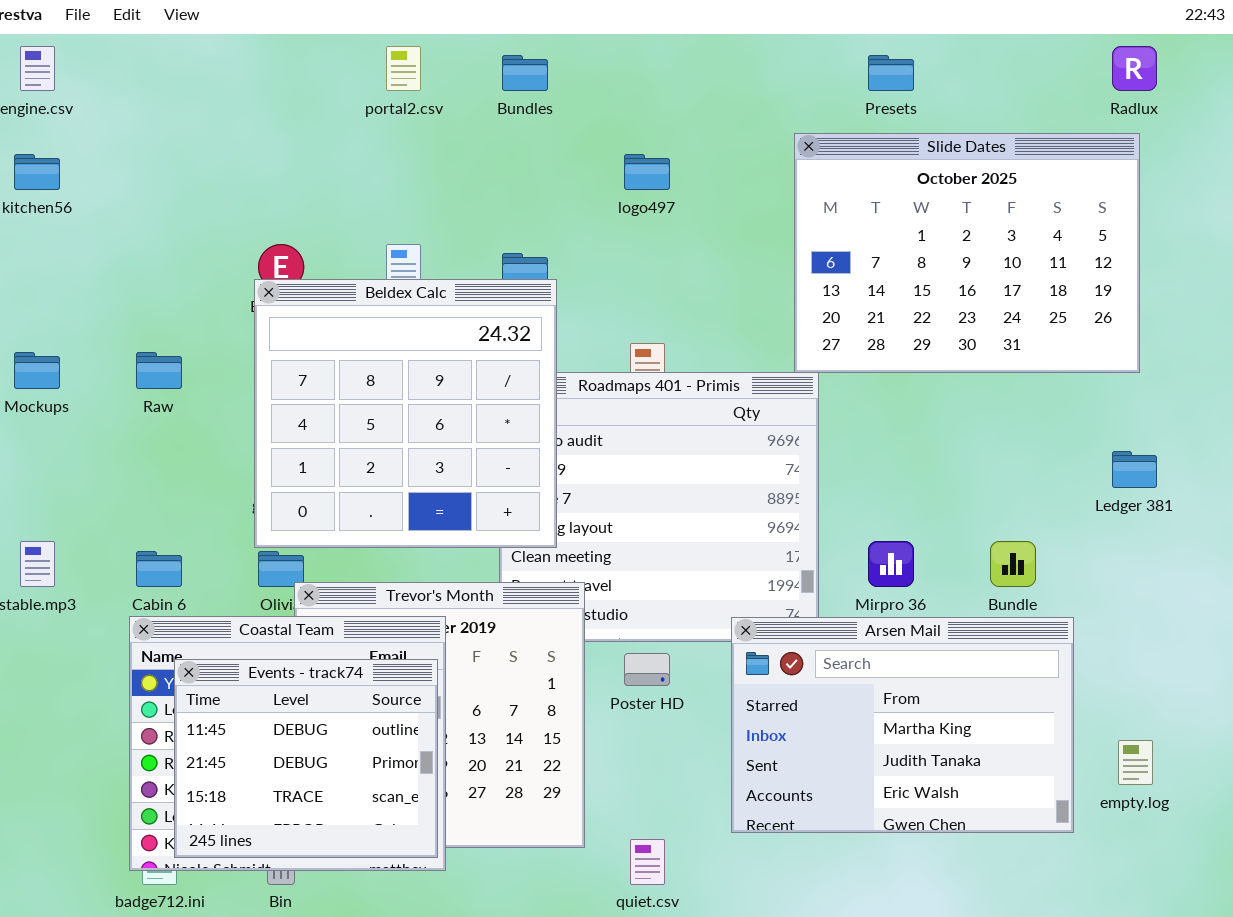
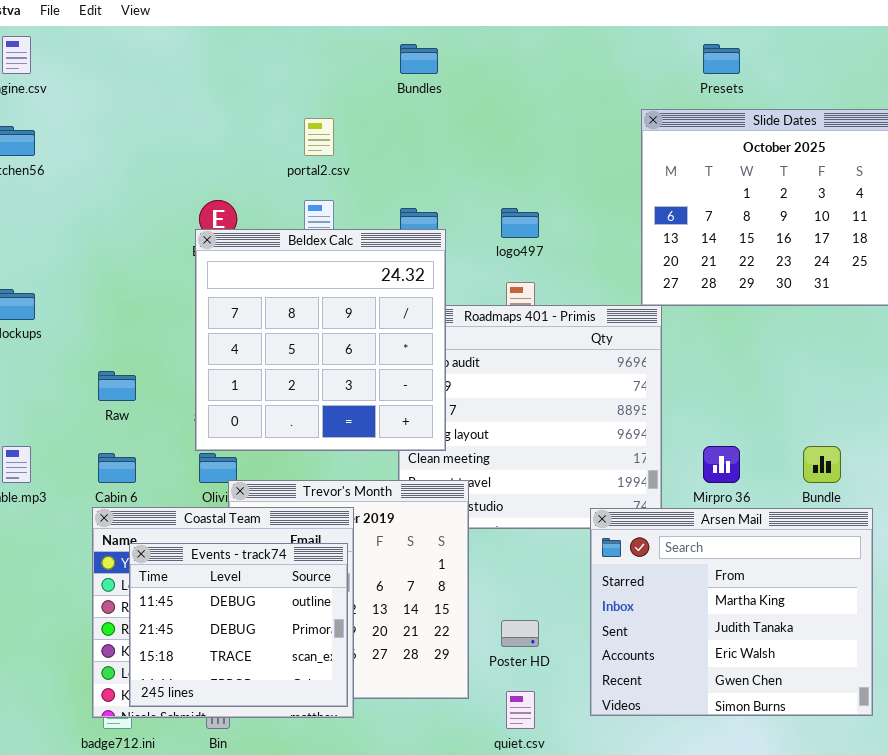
portal2.csv: [386,46,421,91] -> [304,118,334,156], moved
logo497: [624,154,670,190] -> [501,208,539,238], moved
Raw: [136,352,182,389] -> [98,371,136,401], moved
Arsen Mail: [731,617,1074,833] -> [590,508,873,716], resized
Poster HD: [624,653,670,686] -> [501,620,539,647], moved

